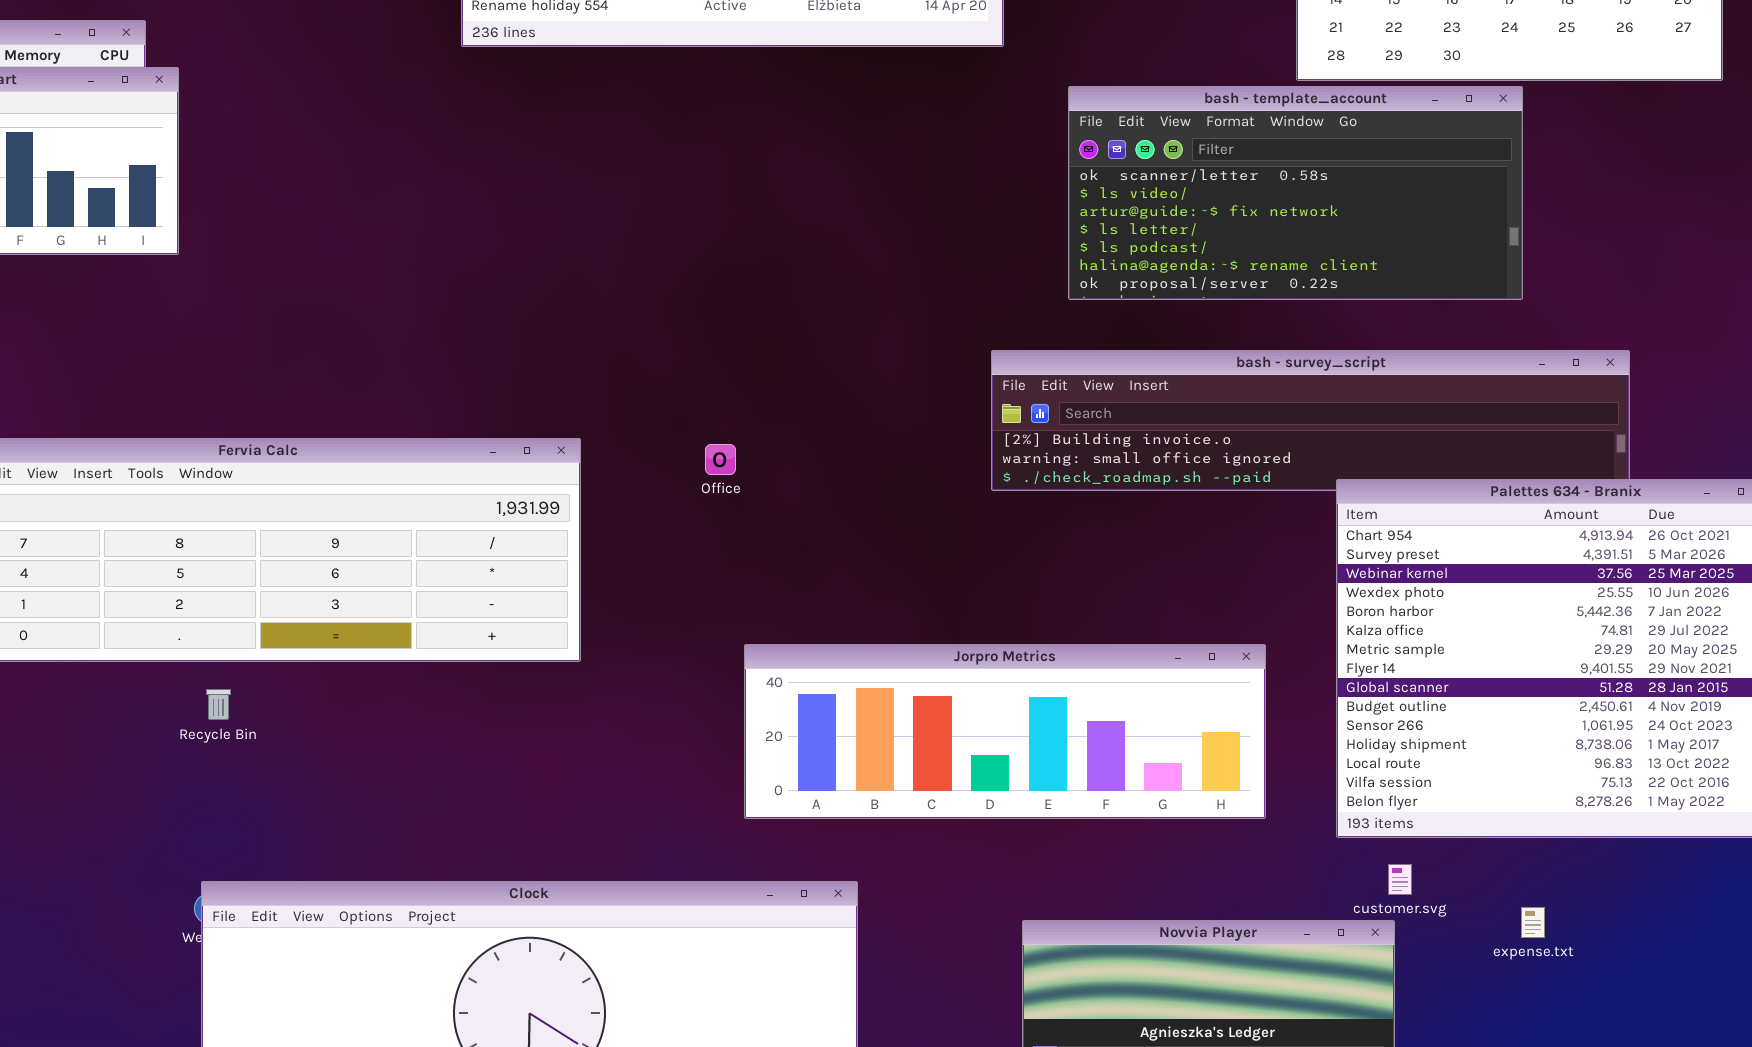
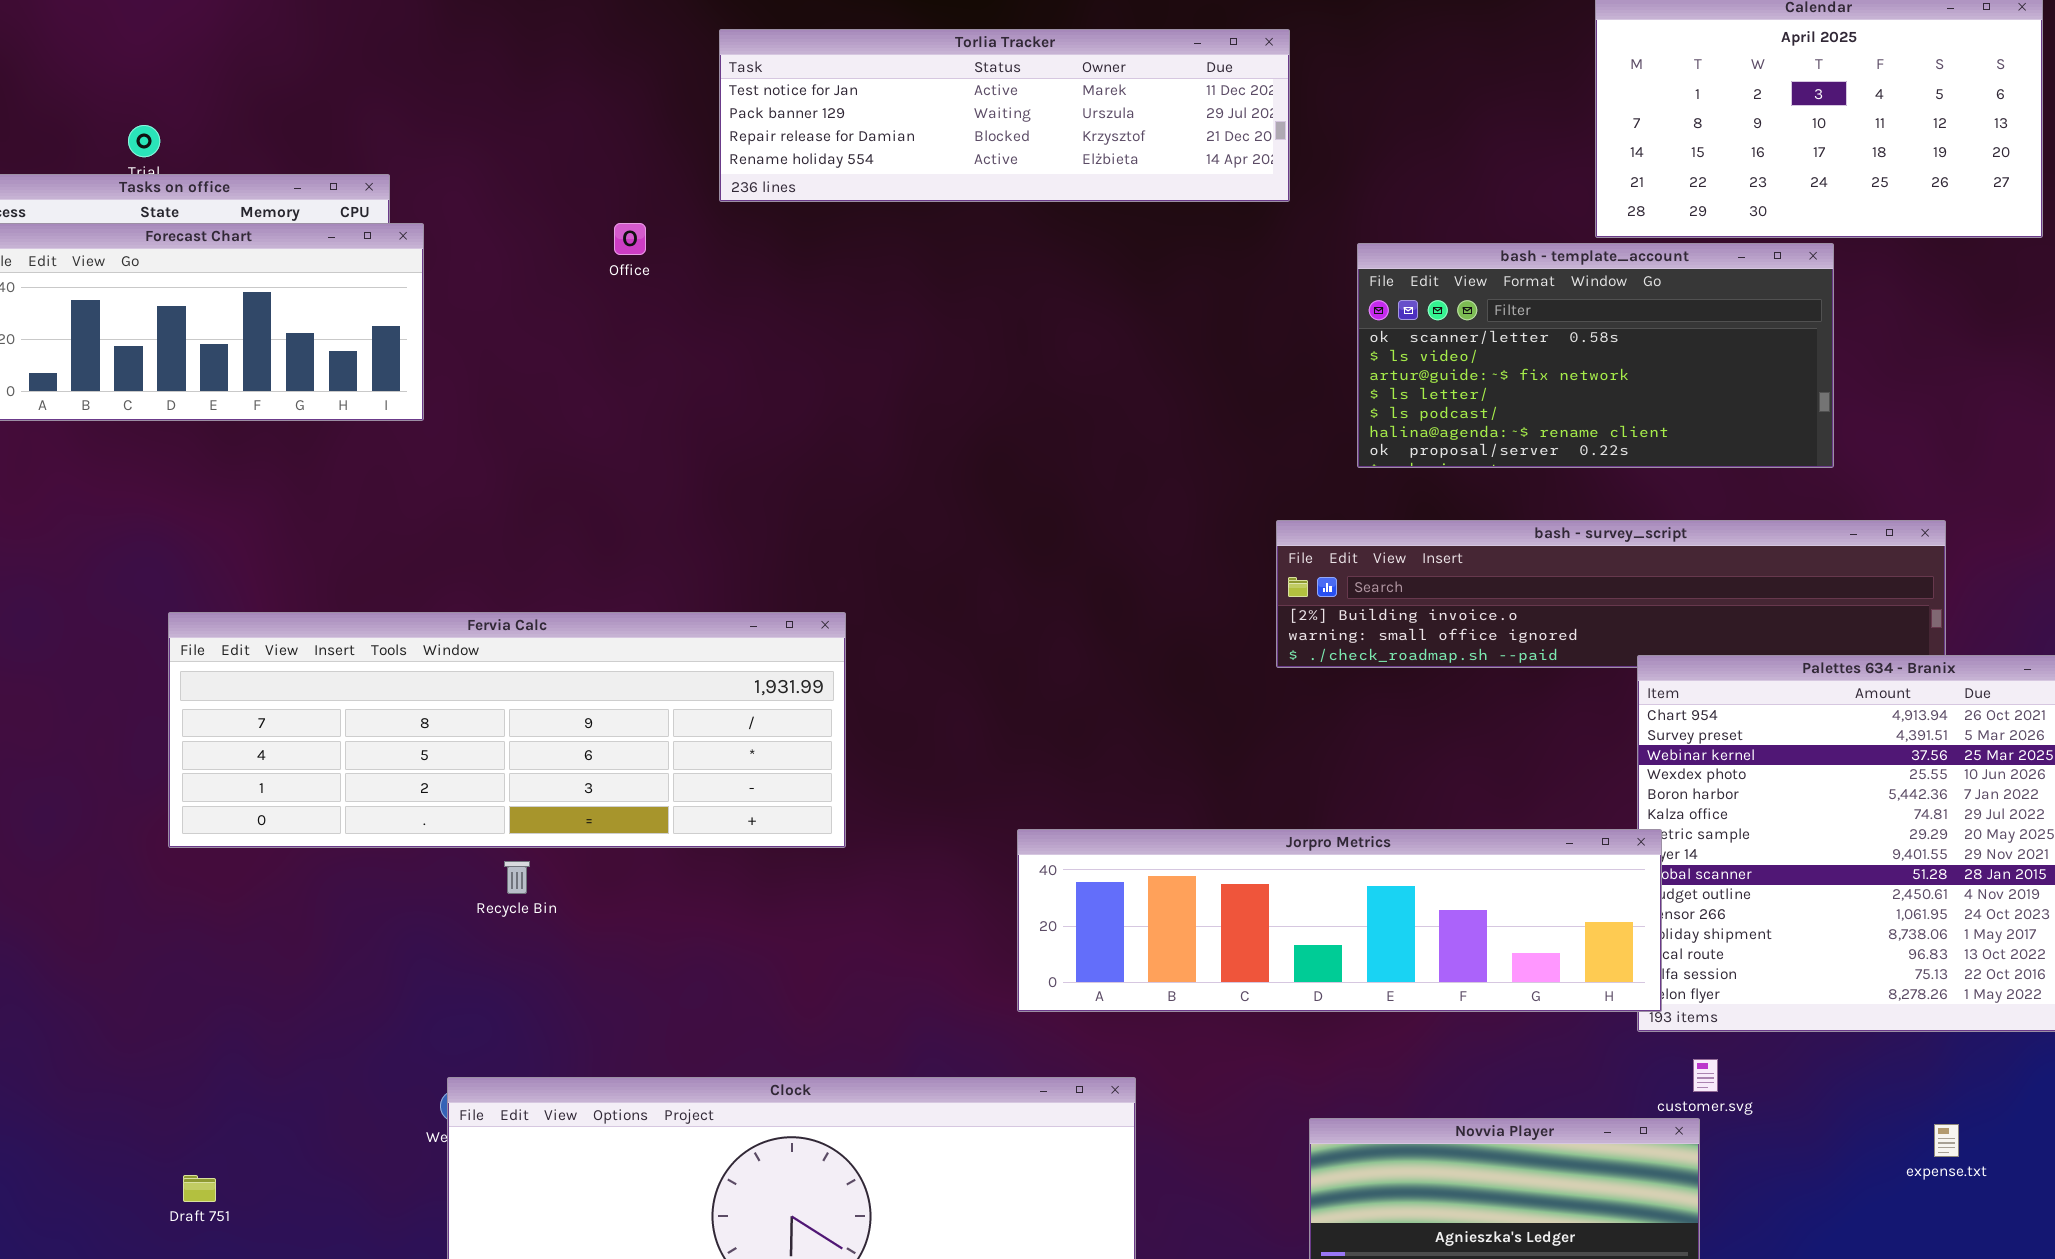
Office: [705,444,736,475] -> [614,223,646,255], moved
Jorpro Metrics: [744,644,1266,819] -> [1017,829,1662,1012], resized
Recycle Bin: [206,689,231,720] -> [504,861,530,894], moved
expense.txt: [1521,907,1545,938] -> [1934,1124,1959,1157], moved

